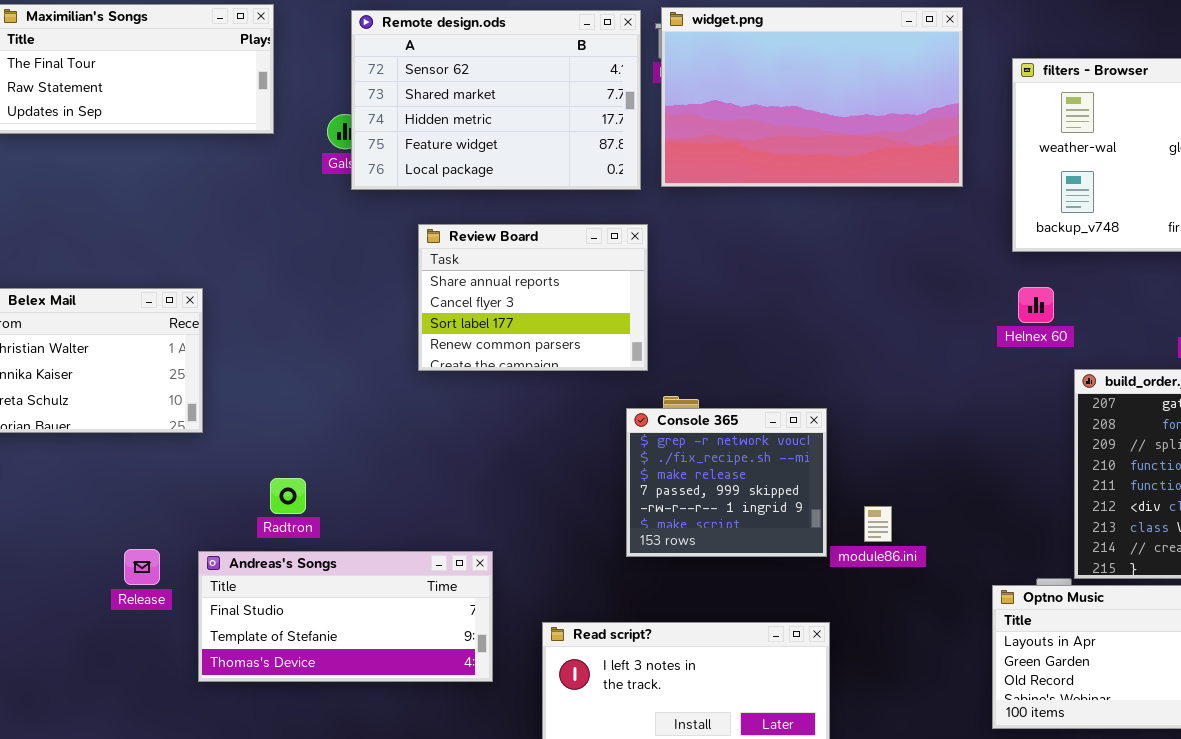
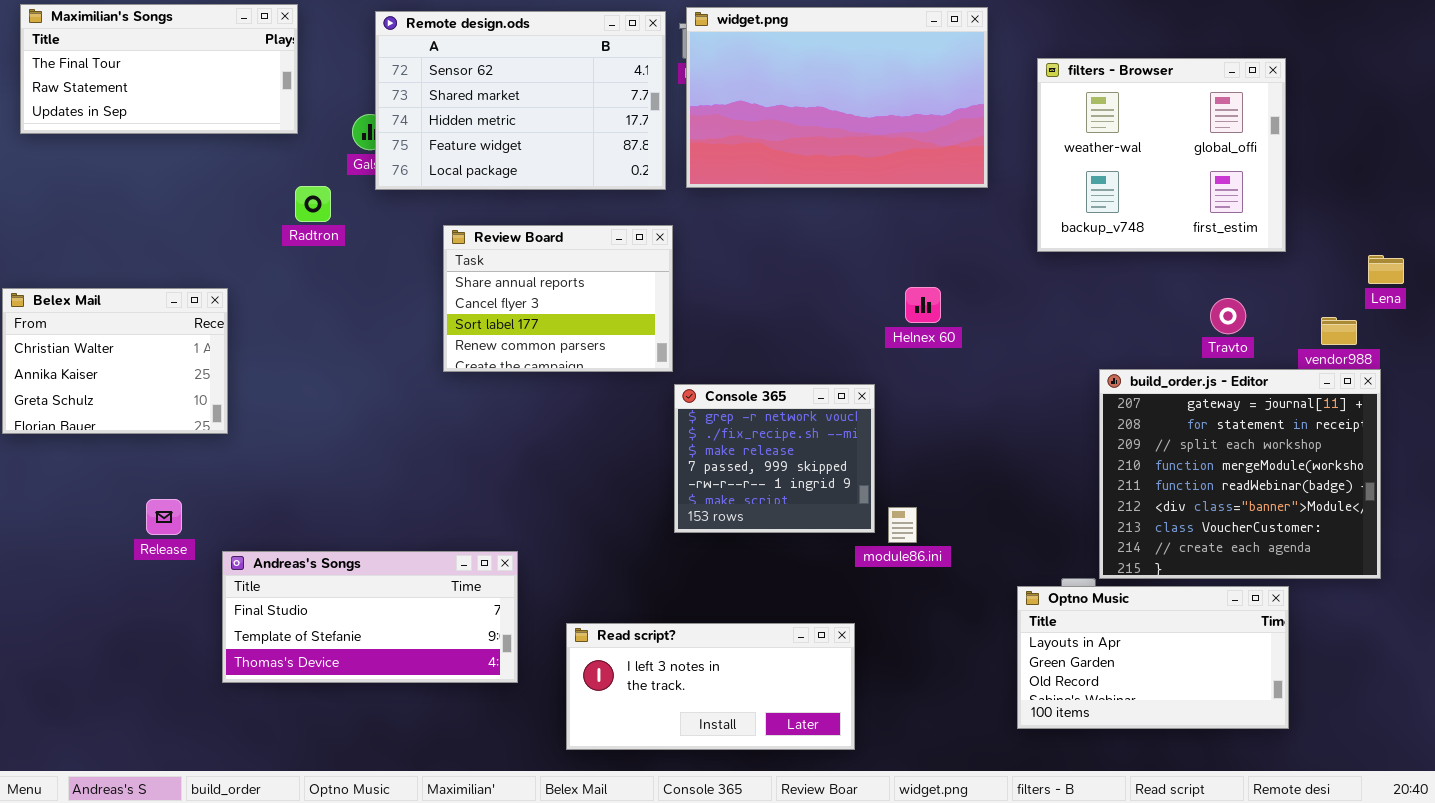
Helnex 60: [1018,287,1054,323] -> [905,287,941,323], moved
Console 365: [626,408,827,557] -> [674,384,875,533], moved
Radtron: [270,478,306,514] -> [295,186,331,222], moved
Release: [124,549,160,585] -> [146,499,182,535], moved

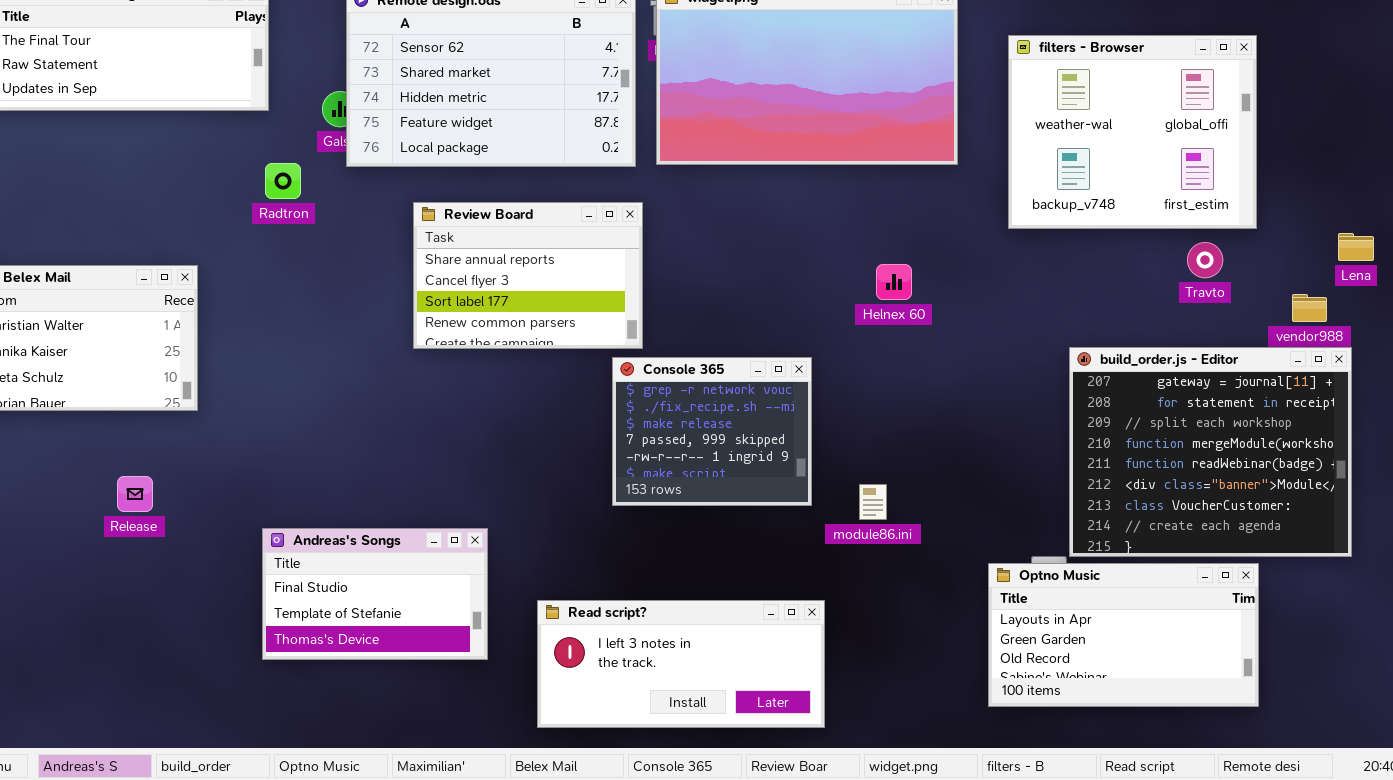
Travto: [1210,298,1246,334] -> [1187,242,1223,278], moved
Console 365: [674,384,875,533] -> [612,357,812,506], moved
Andreas's Songs: [222,551,518,683] -> [262,528,488,660], resized

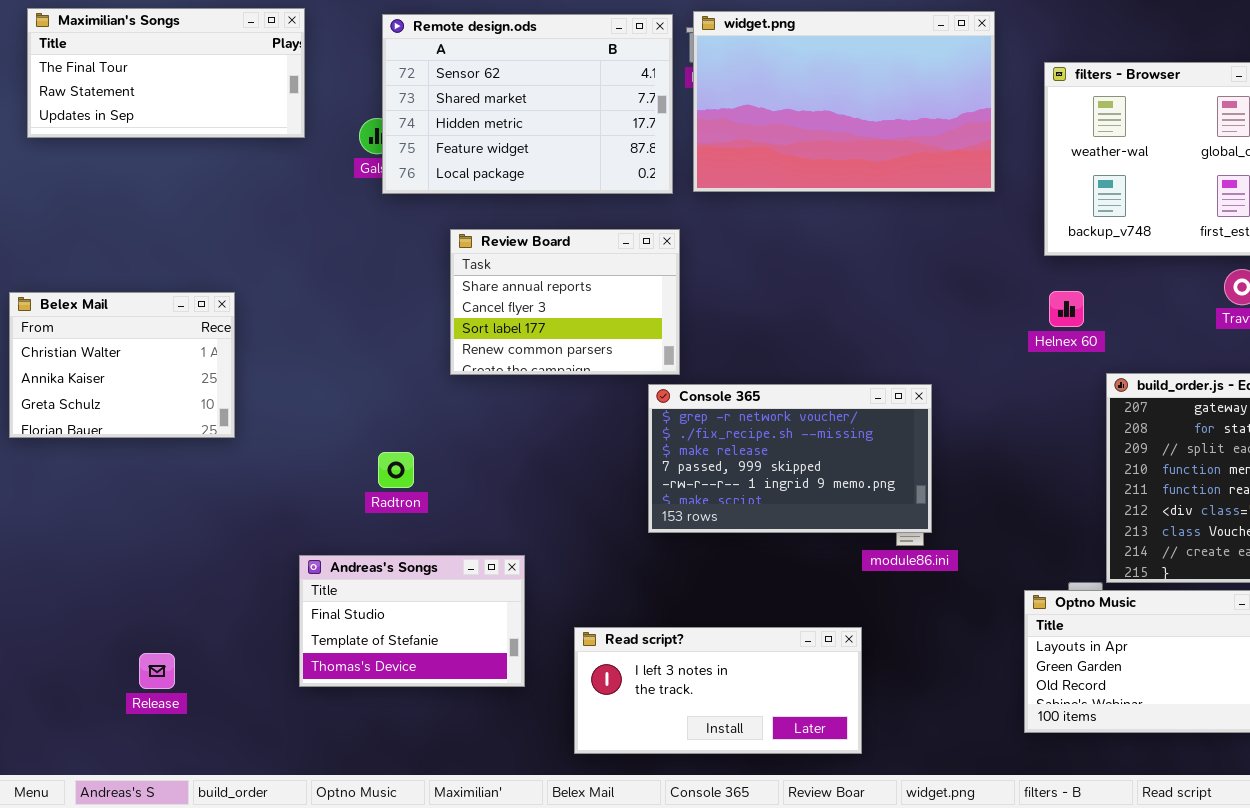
Radtron: [265,163,301,199] -> [378,452,414,488], moved
Helnex 60: [876,264,912,300] -> [1049,291,1084,327], moved
Console 365: [612,357,812,506] -> [648,384,932,533], resized
Release: [117,476,153,512] -> [139,653,175,689], moved

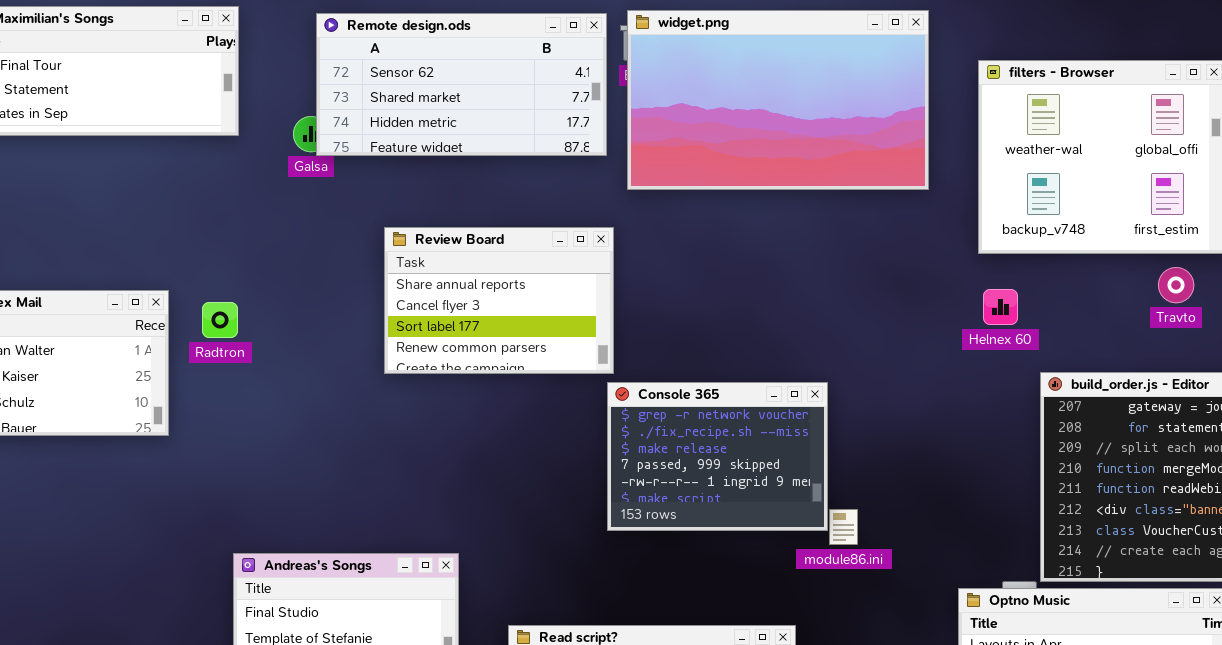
Remote design.ods: [382,14,673,194] -> [316,13,607,156], resized
Console 365: [648,384,932,533] -> [607,382,828,531], moved, resized
Radtron: [378,452,414,488] -> [202,302,238,338], moved

